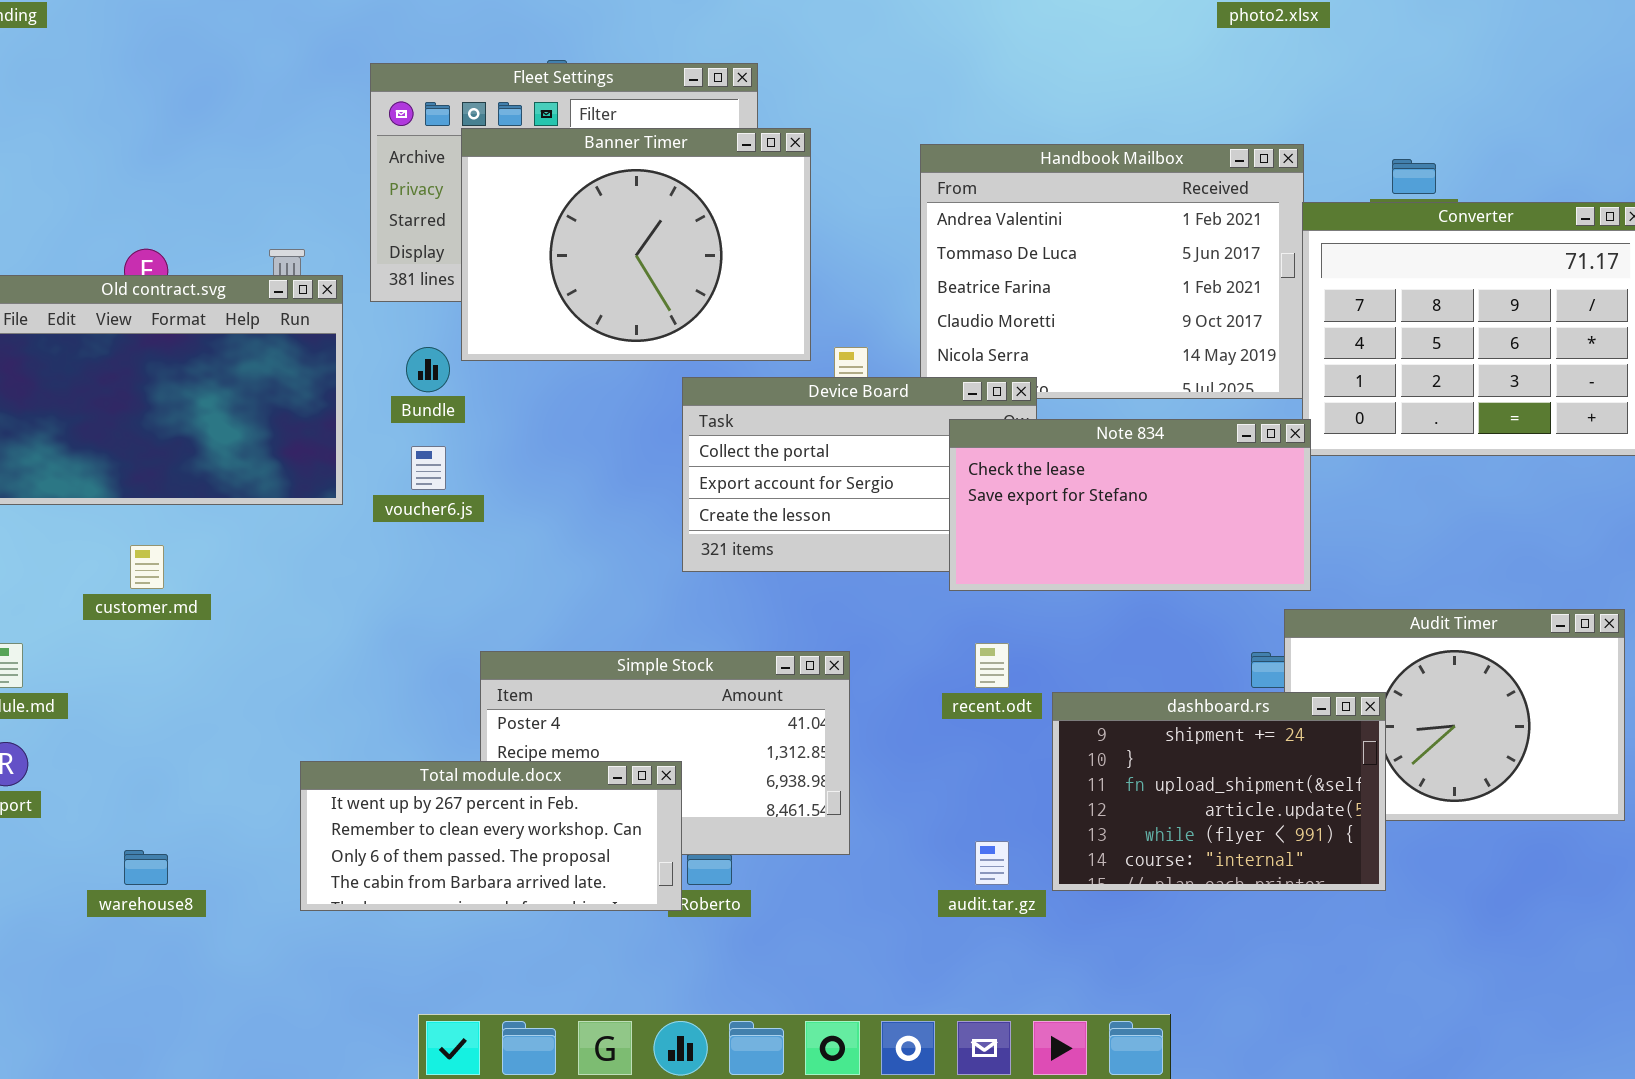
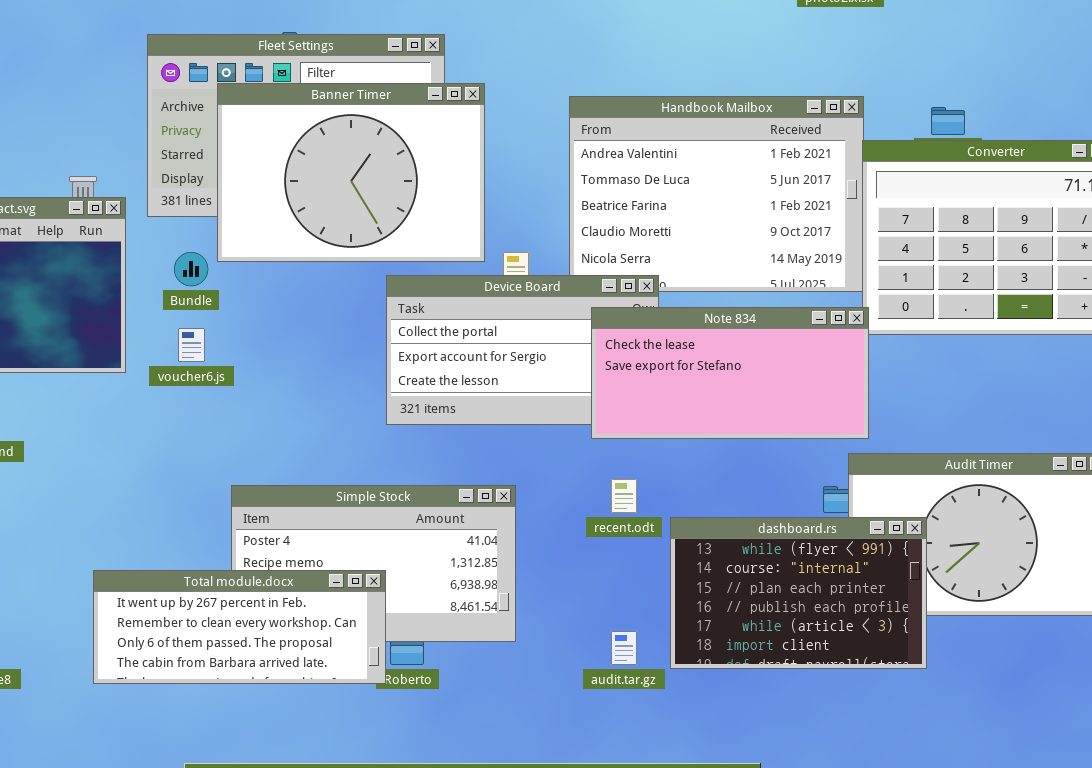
dashboard.rs: [1052,692,1386,891] -> [670,517,927,669], scrolled down 4 rows

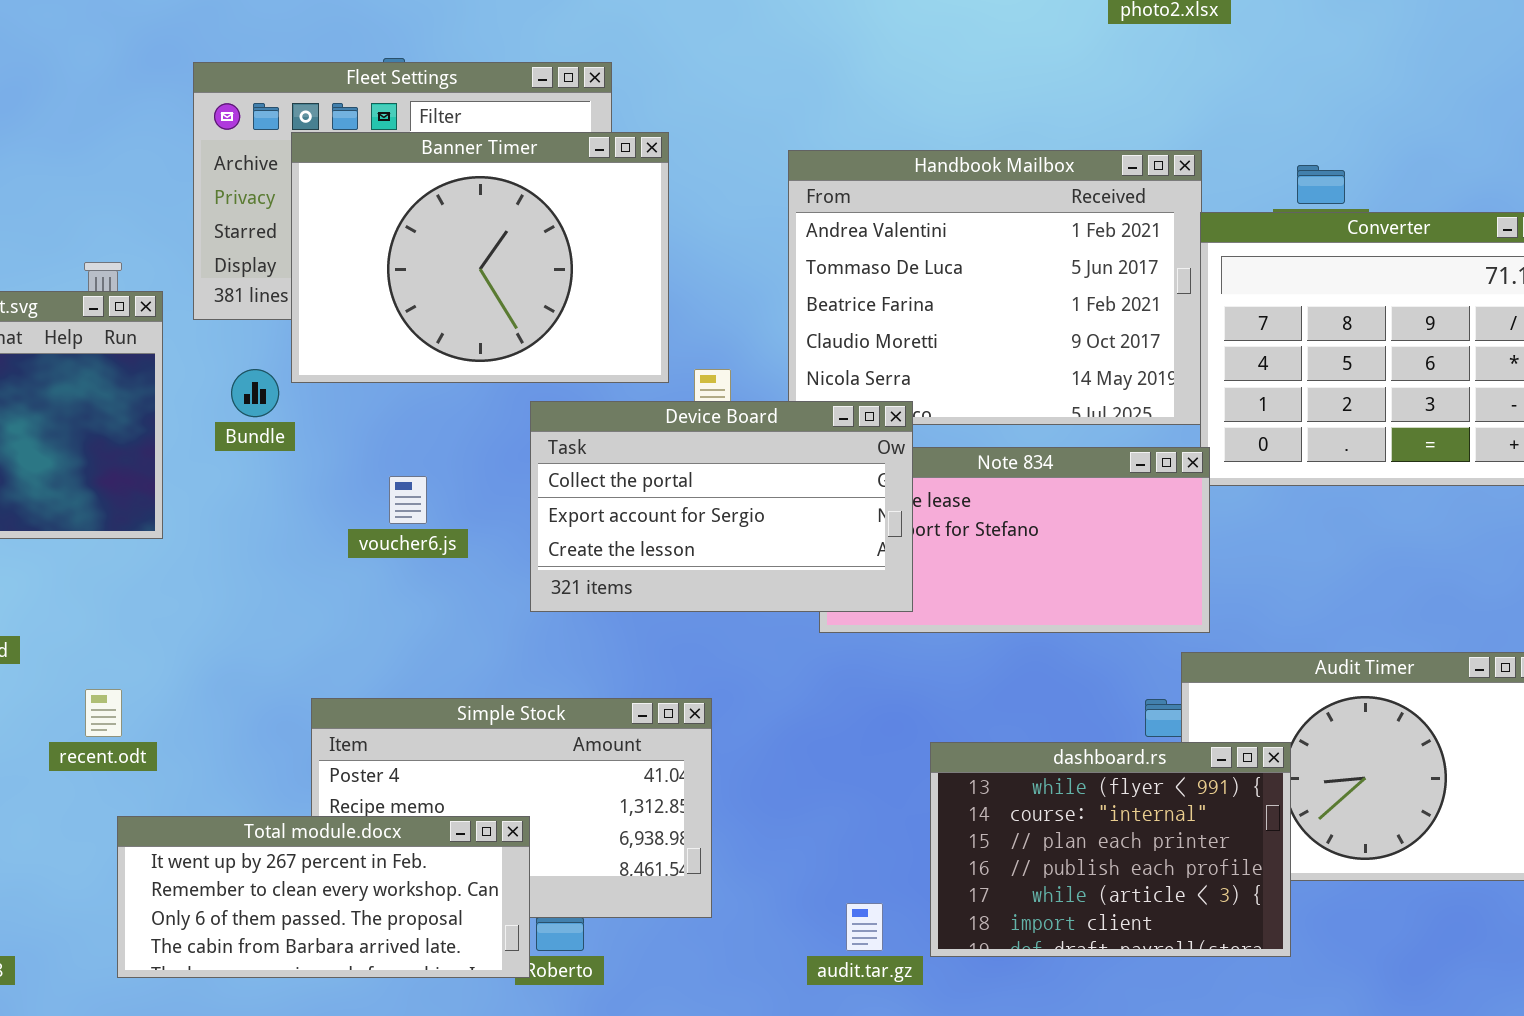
Device Board: [386,275,659,425] -> [530,401,913,612], raised
voucher6.js: [178,328,205,362] -> [389,476,427,524], moved
recent.odt: [611,479,637,513] -> [85,689,122,737], moved

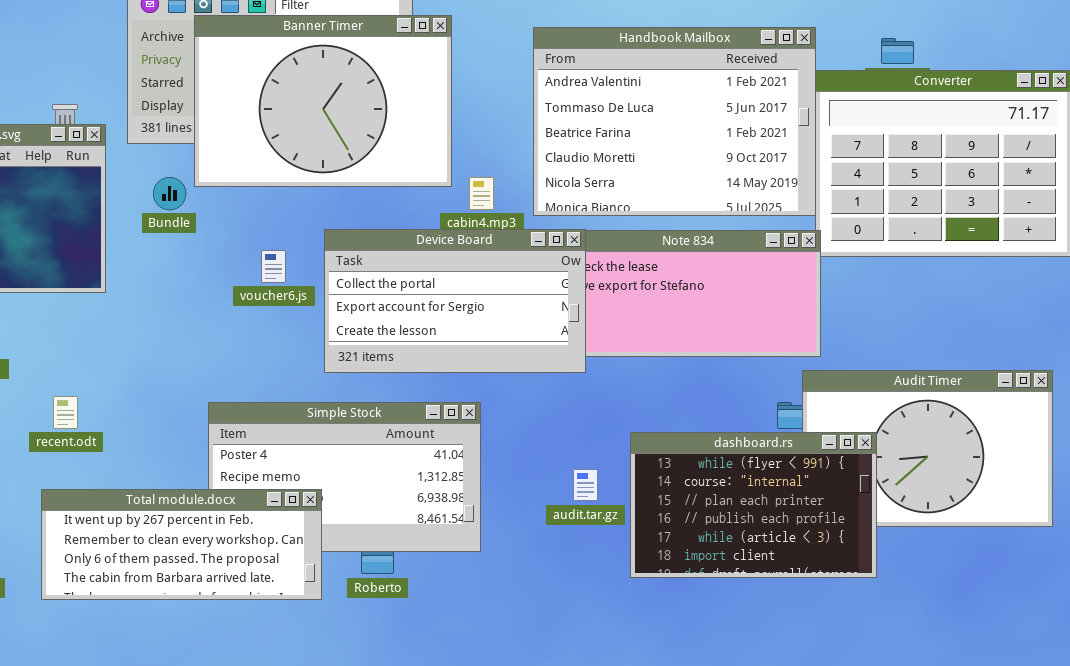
Device Board: [530,401,913,612] -> [324,229,586,373], moved
Total module.docx: [117,816,530,978] -> [41,489,322,600], moved
audit.tar.gz: [846,903,883,951] -> [573,469,598,501], moved

